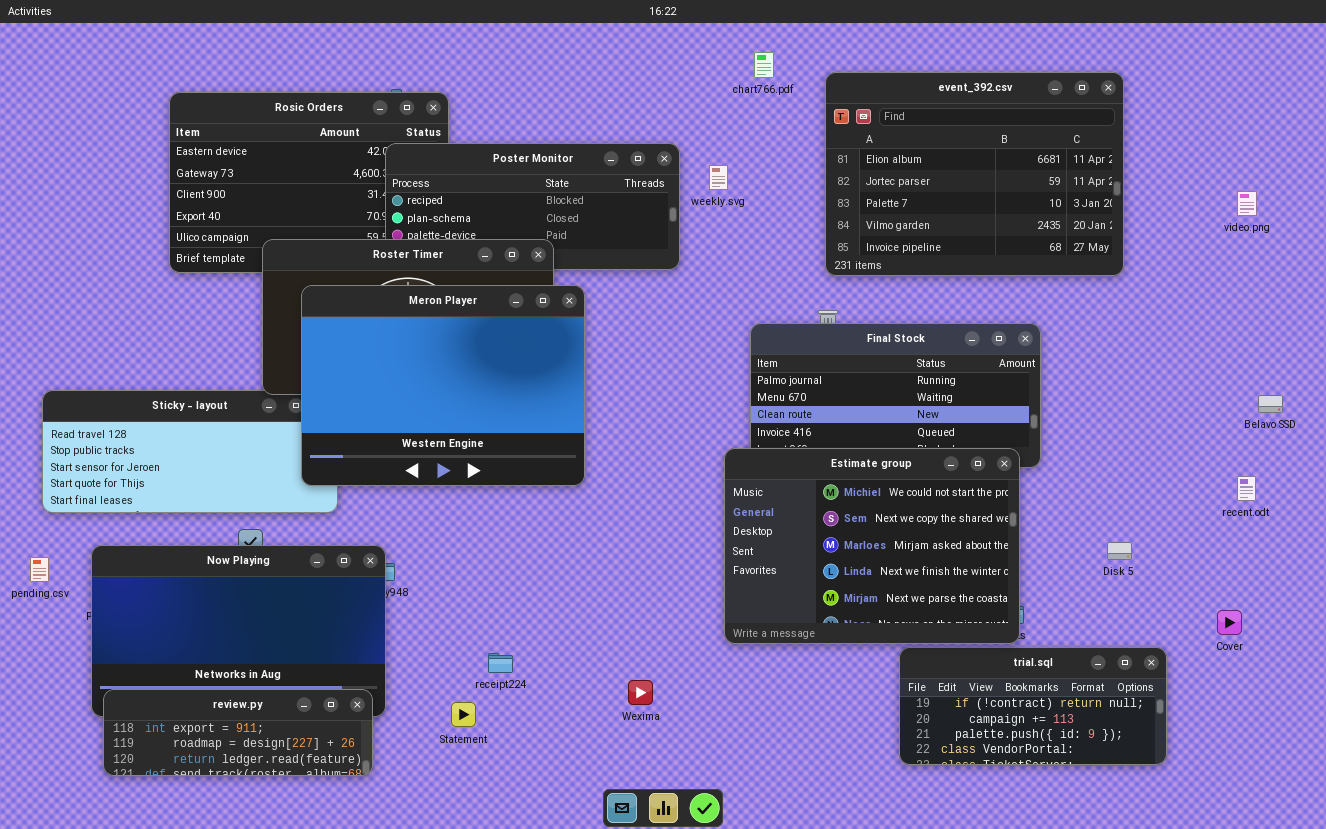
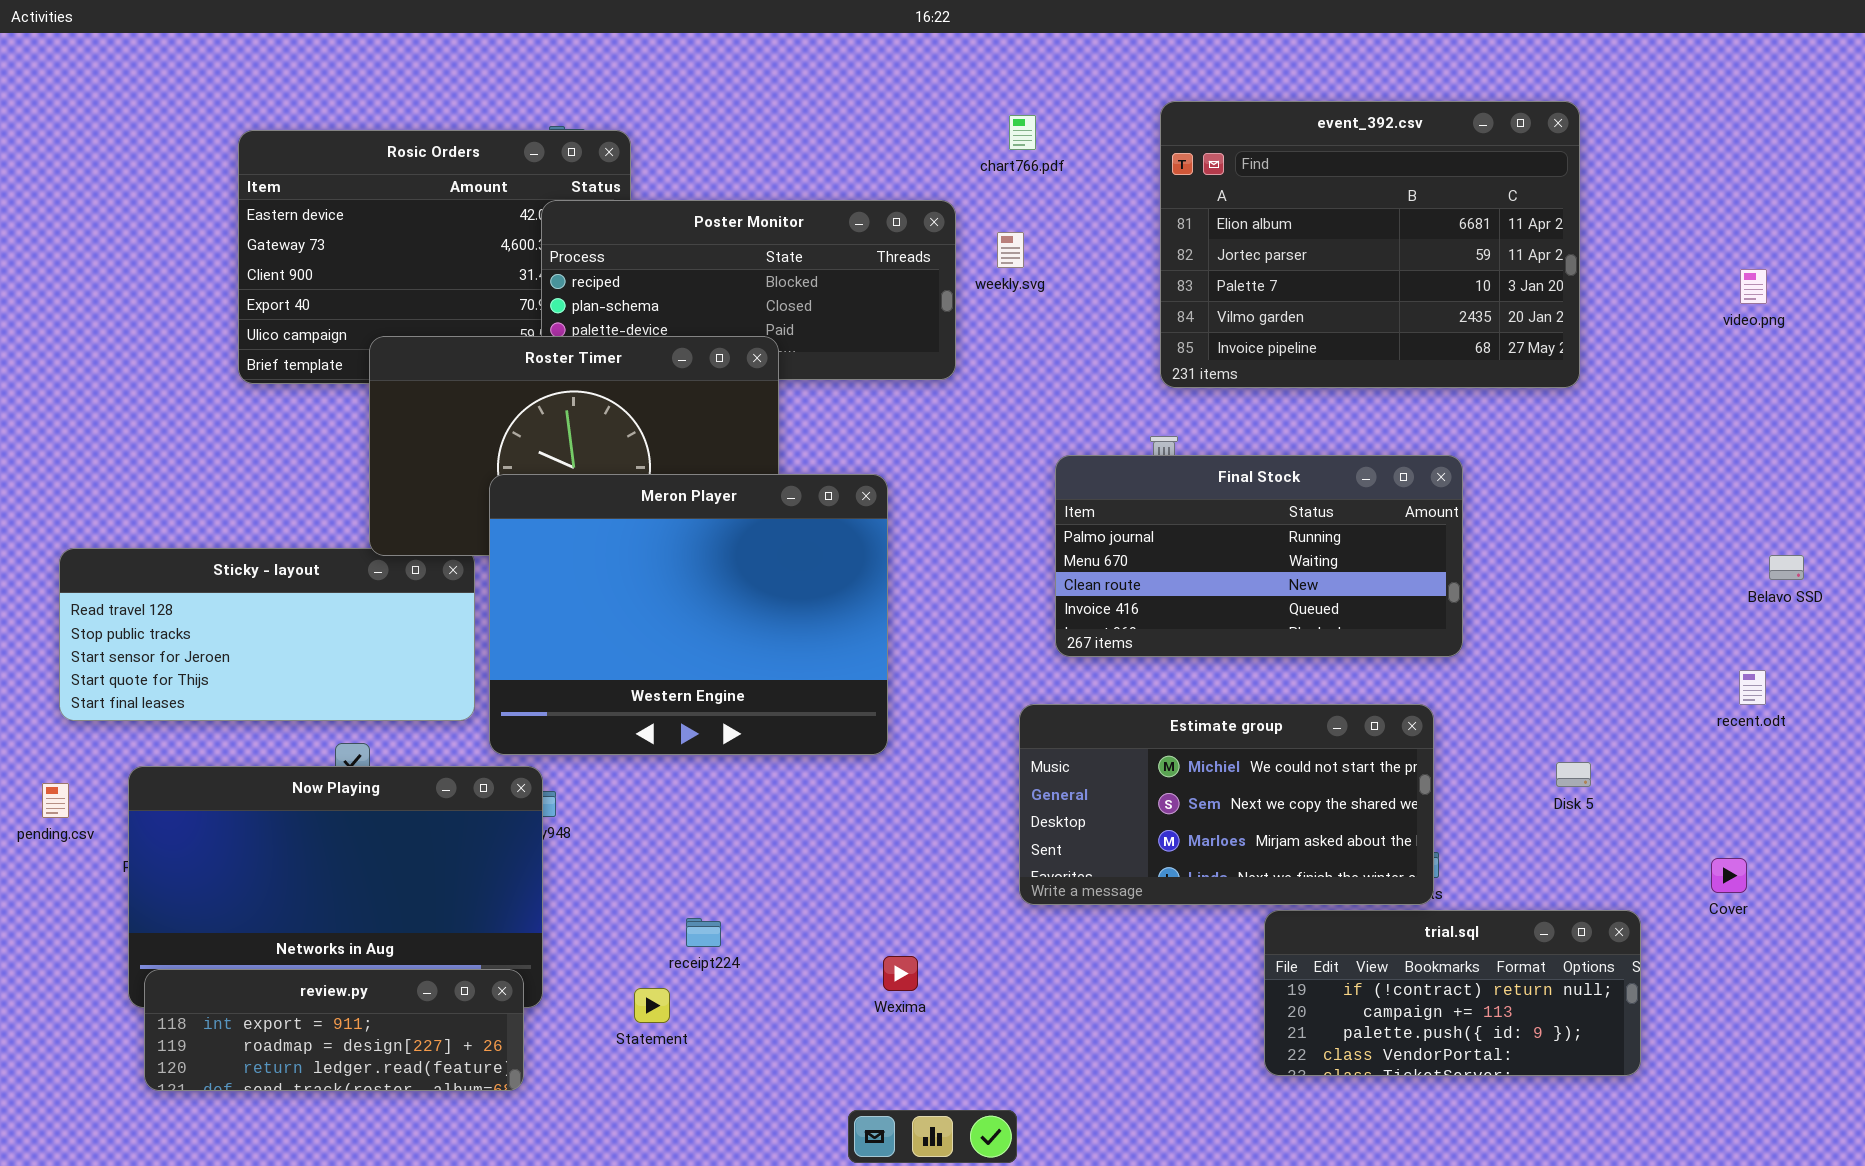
chart766.pdf: [754,52,774,78] -> [1009,115,1036,150], moved
Meron Player: [301,285,585,486] -> [489,474,888,755], moved
Estimate group: [724,448,1020,644] -> [1019,704,1434,905], resized

